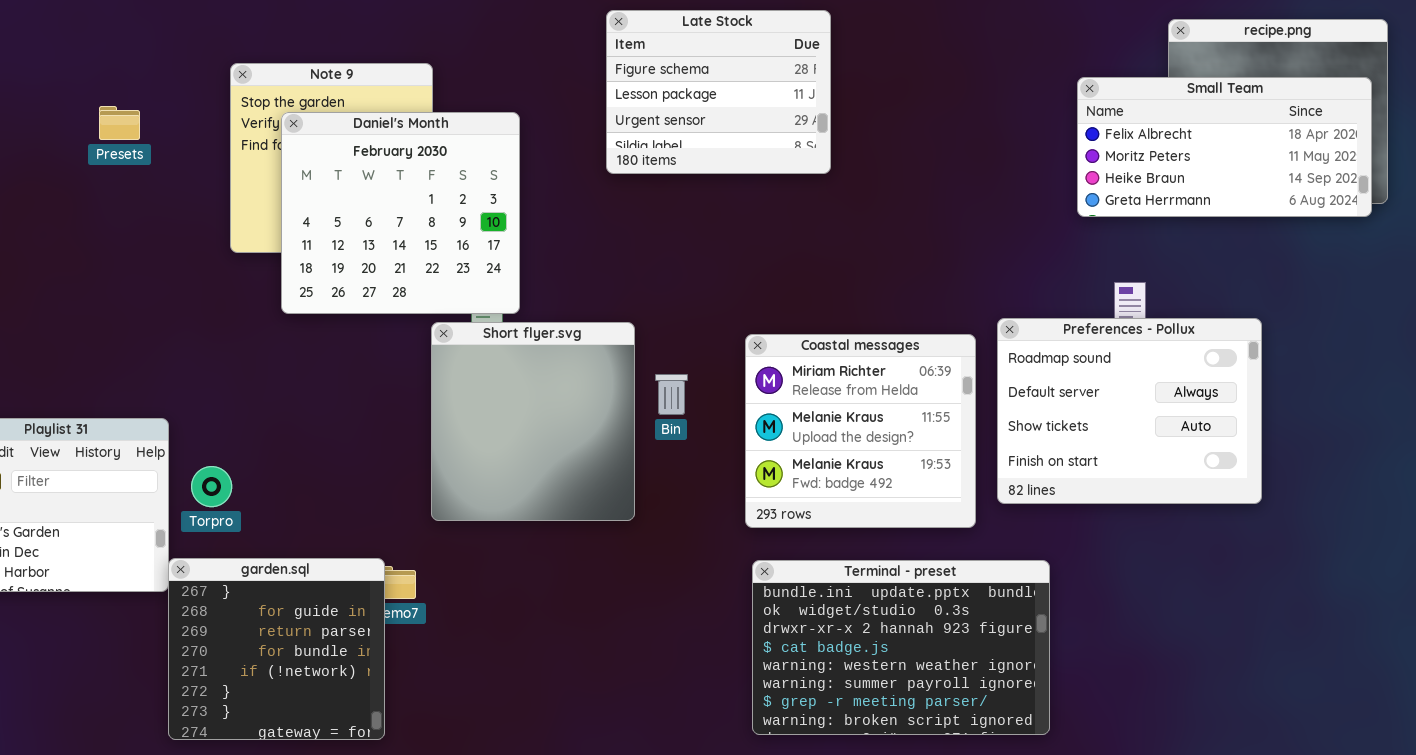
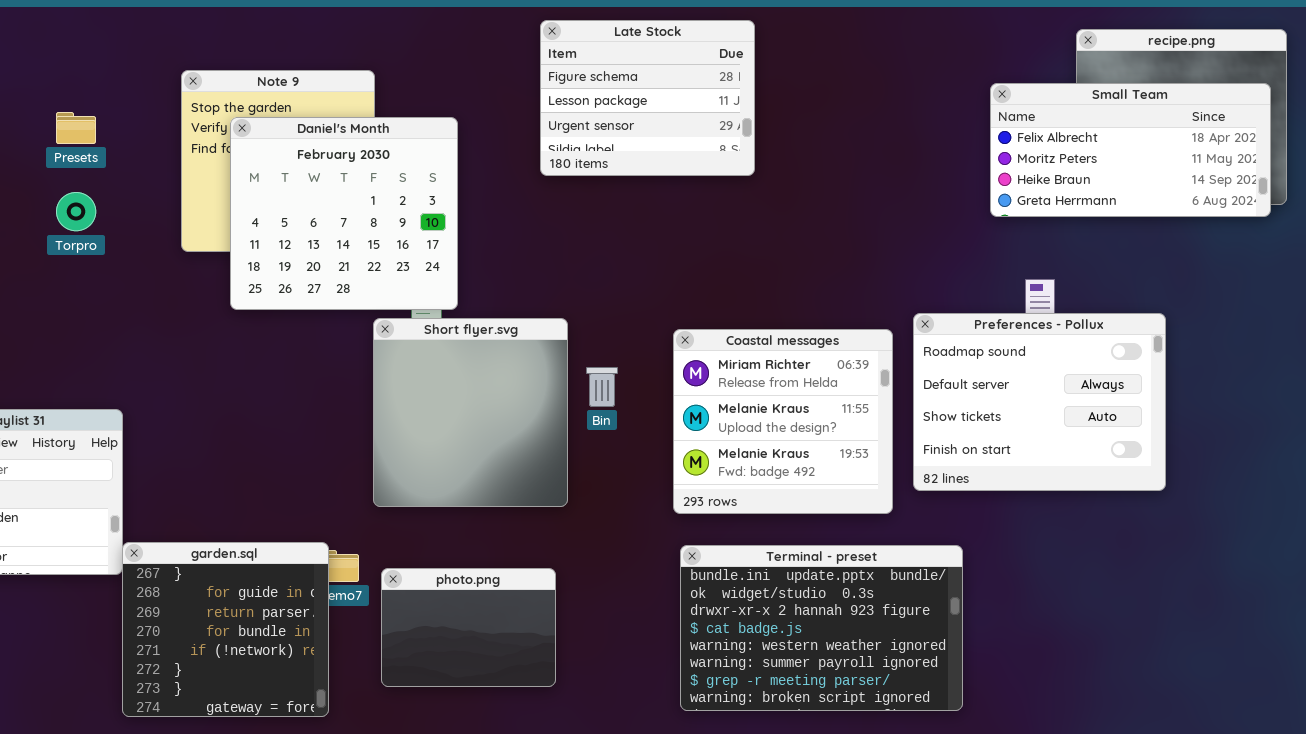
Torpro: [191,466,232,507] -> [56,192,96,231], moved
photo.png: none -> [381,568,556,687], opened

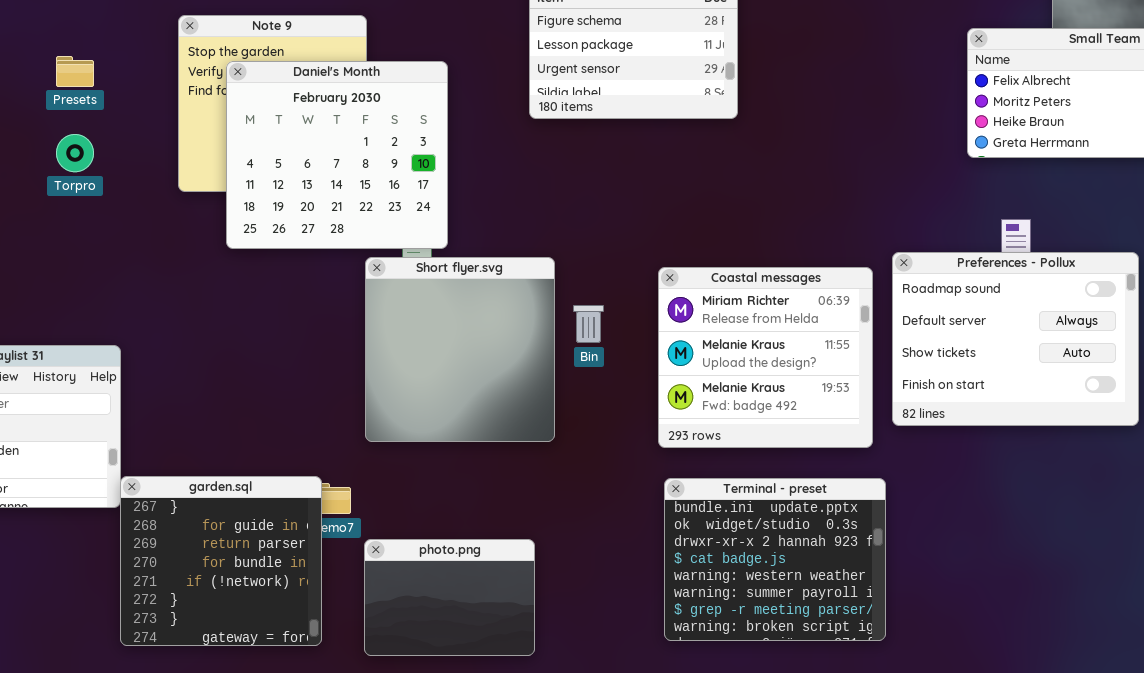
Terminal - preset: [680,545,963,711] -> [664,478,886,641], resized
photo.png: [381,568,556,687] -> [364,539,535,656], moved

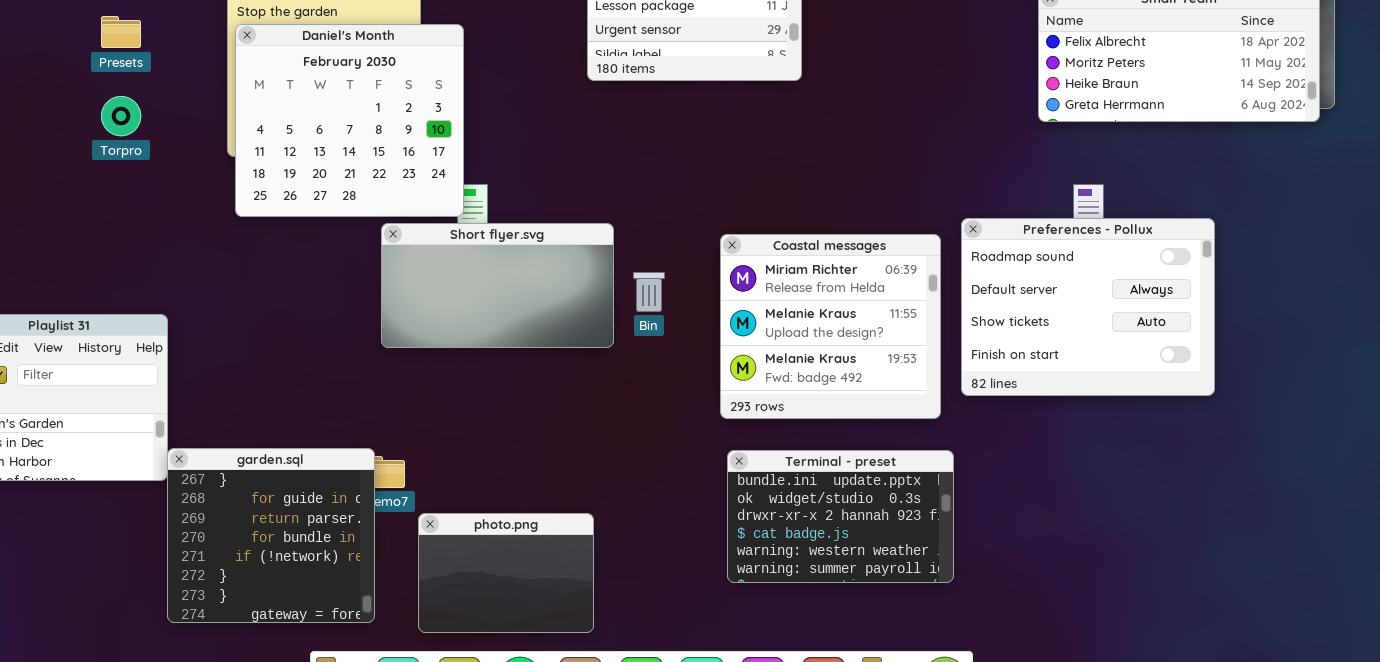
Daniel's Month: [226,61,448,249] -> [235,24,464,217], moved
Short flyer.svg: [365,257,555,442] -> [381,223,614,348], resized
Terminal - preset: [664,478,886,641] -> [727,450,954,583], resized

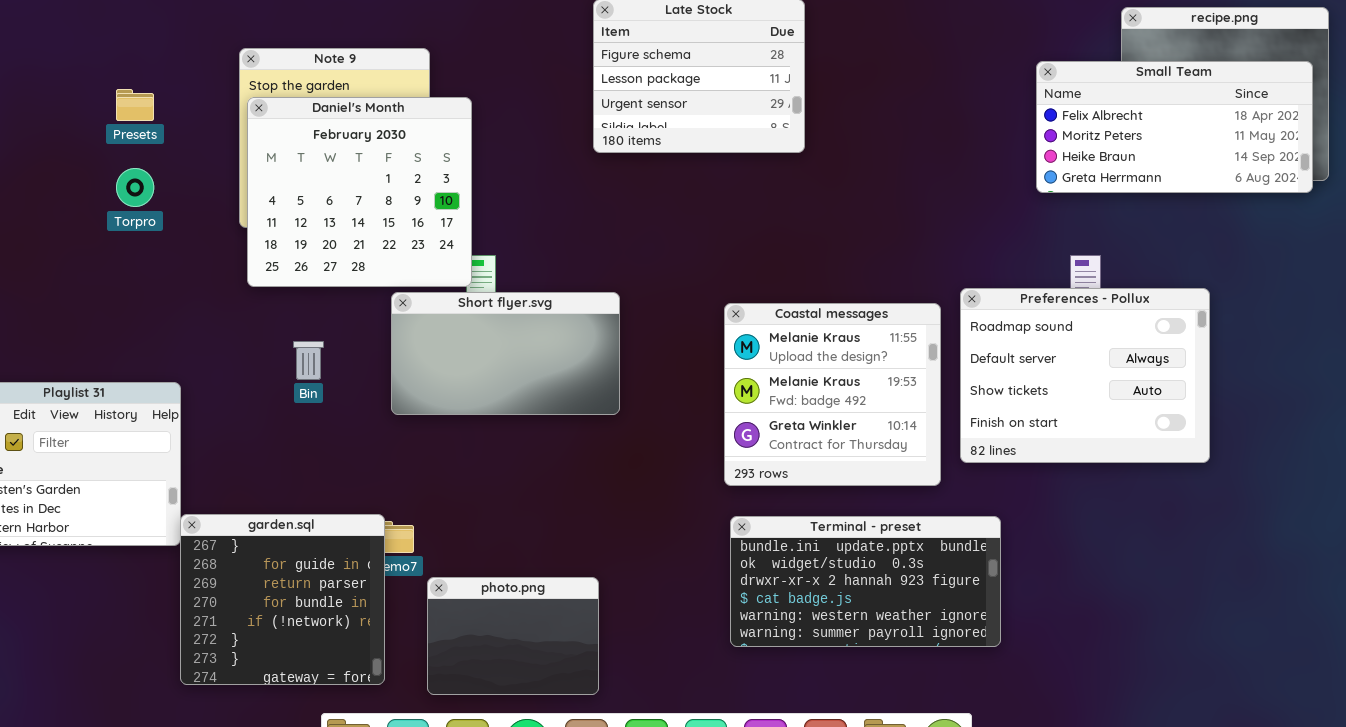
Coastal messages: [720,234,941,419] -> [724,303,941,486], scrolled down 1 row
Bin: [633,272,665,312] -> [293,341,324,380], moved
Terminal - preset: [727,450,954,583] -> [730,516,1001,647], resized

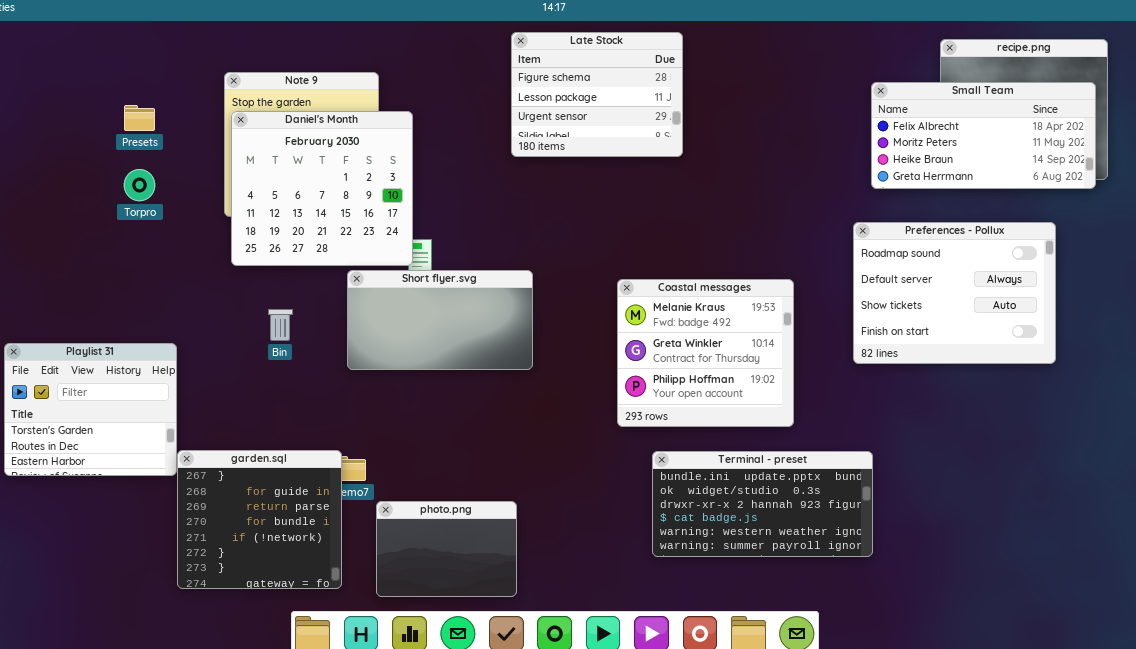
Preferences - Pollux: [960,288,1210,463] -> [853,222,1056,364], moved
Coastal messages: [724,303,941,486] -> [617,279,794,427], scrolled down 1 row
Terminal - preset: [730,516,1001,647] -> [652,451,873,557], moved

